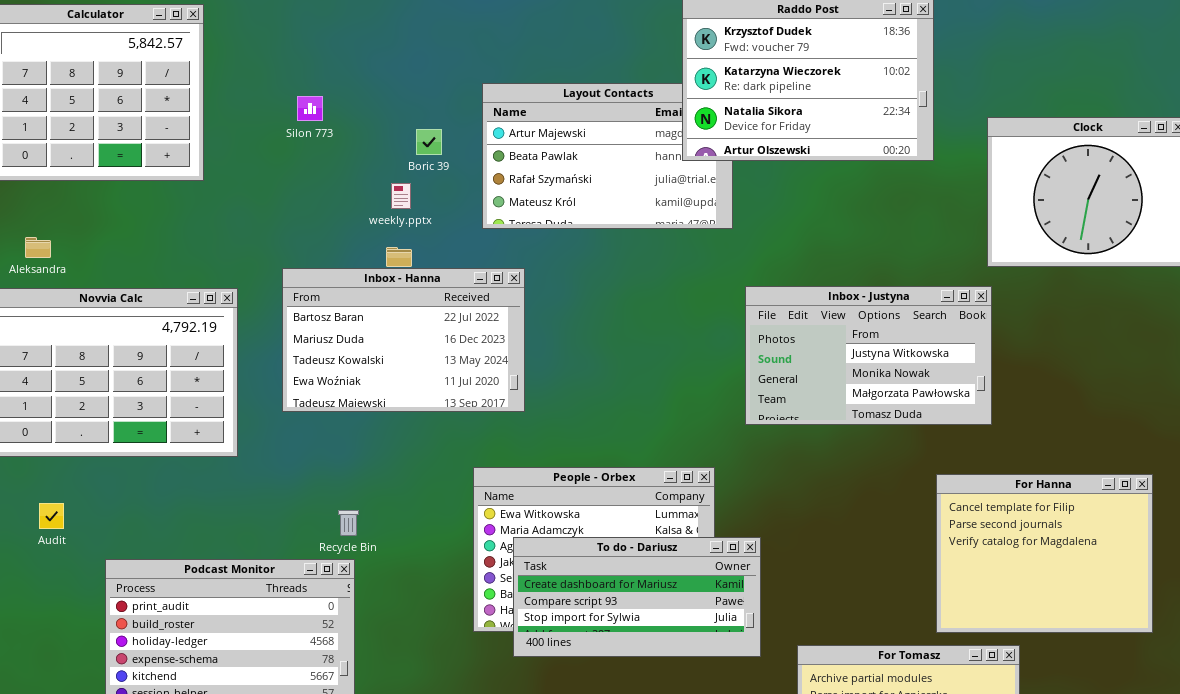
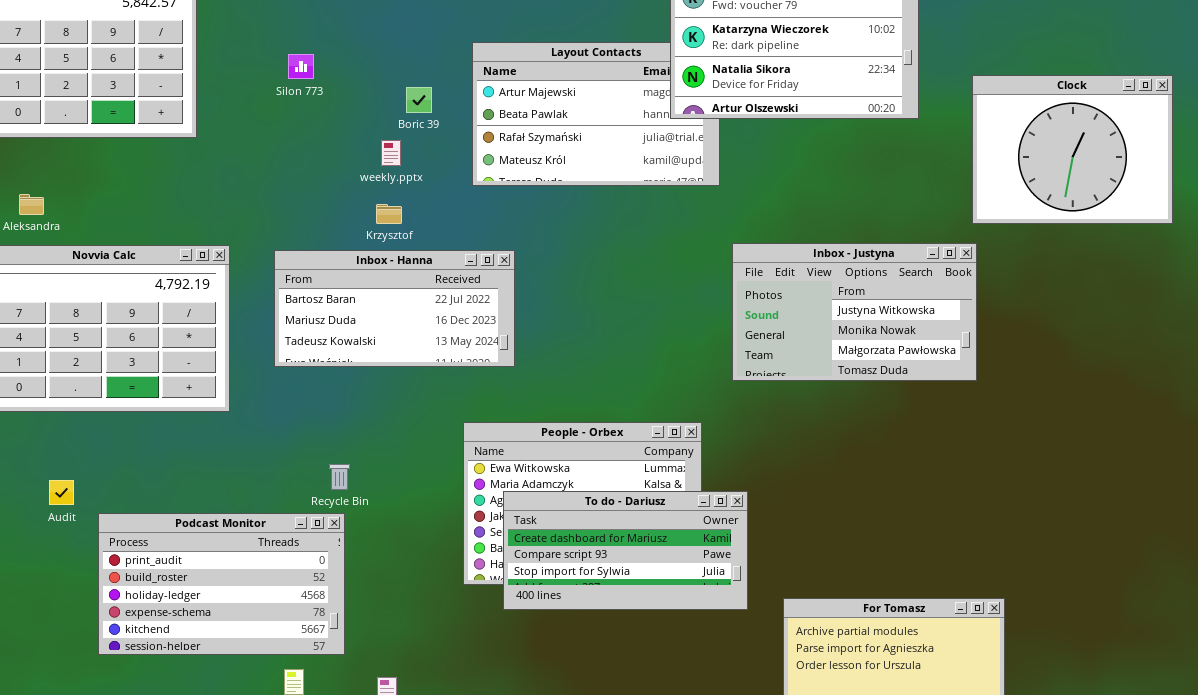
Inbox - Hanna: [282,268,525,412] -> [274,250,515,367], resized
For Hanna: [936,474,1153,633] -> none, closed
Audit: [39,503,64,529] -> [49,480,74,505], moved

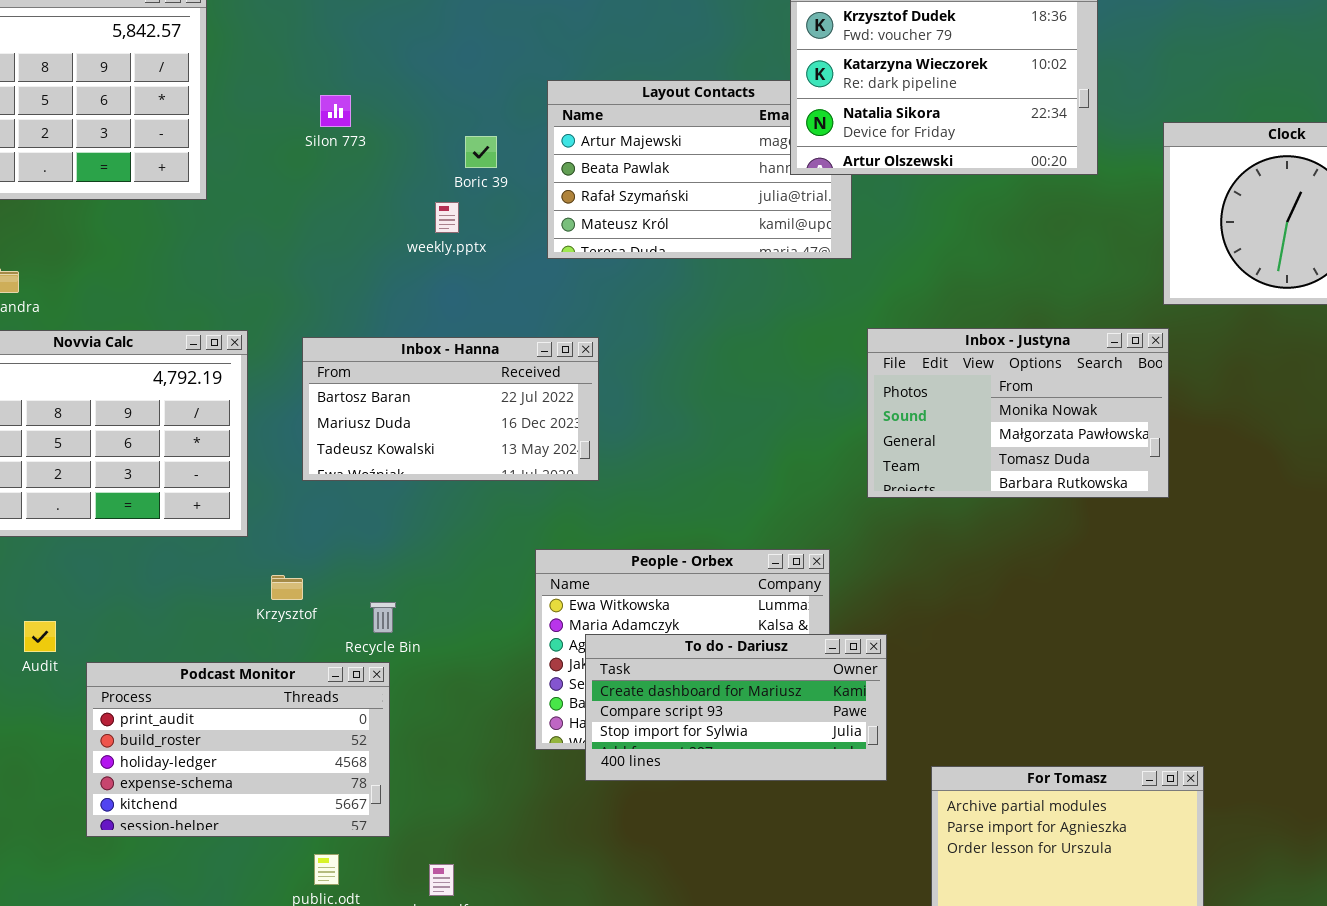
Krzysztof: [376,204,402,224] -> [271,575,303,600], moved
Inbox - Justyna: [732,243,977,381] -> [867,328,1169,498], scrolled down 1 row

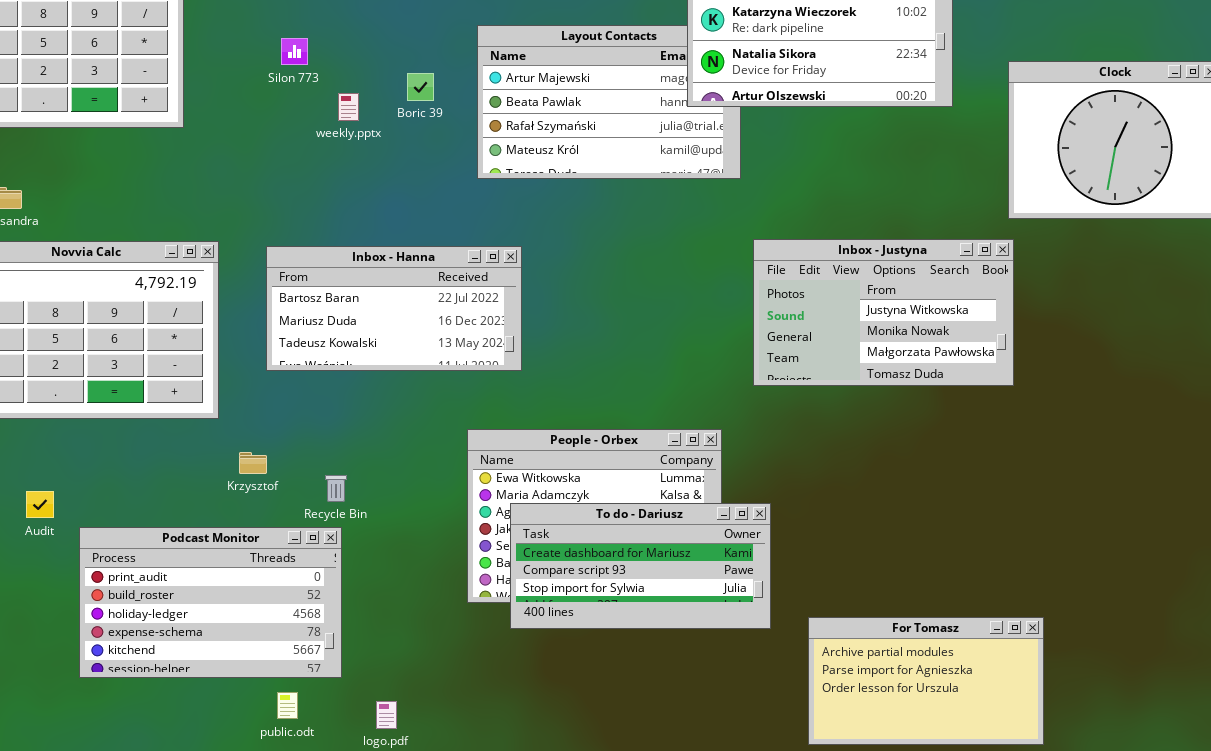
weekly.pptx: [435,202,459,233] -> [338,93,359,121], moved
Inbox - Justyna: [867,328,1169,498] -> [753,239,1014,386], scrolled up 1 row

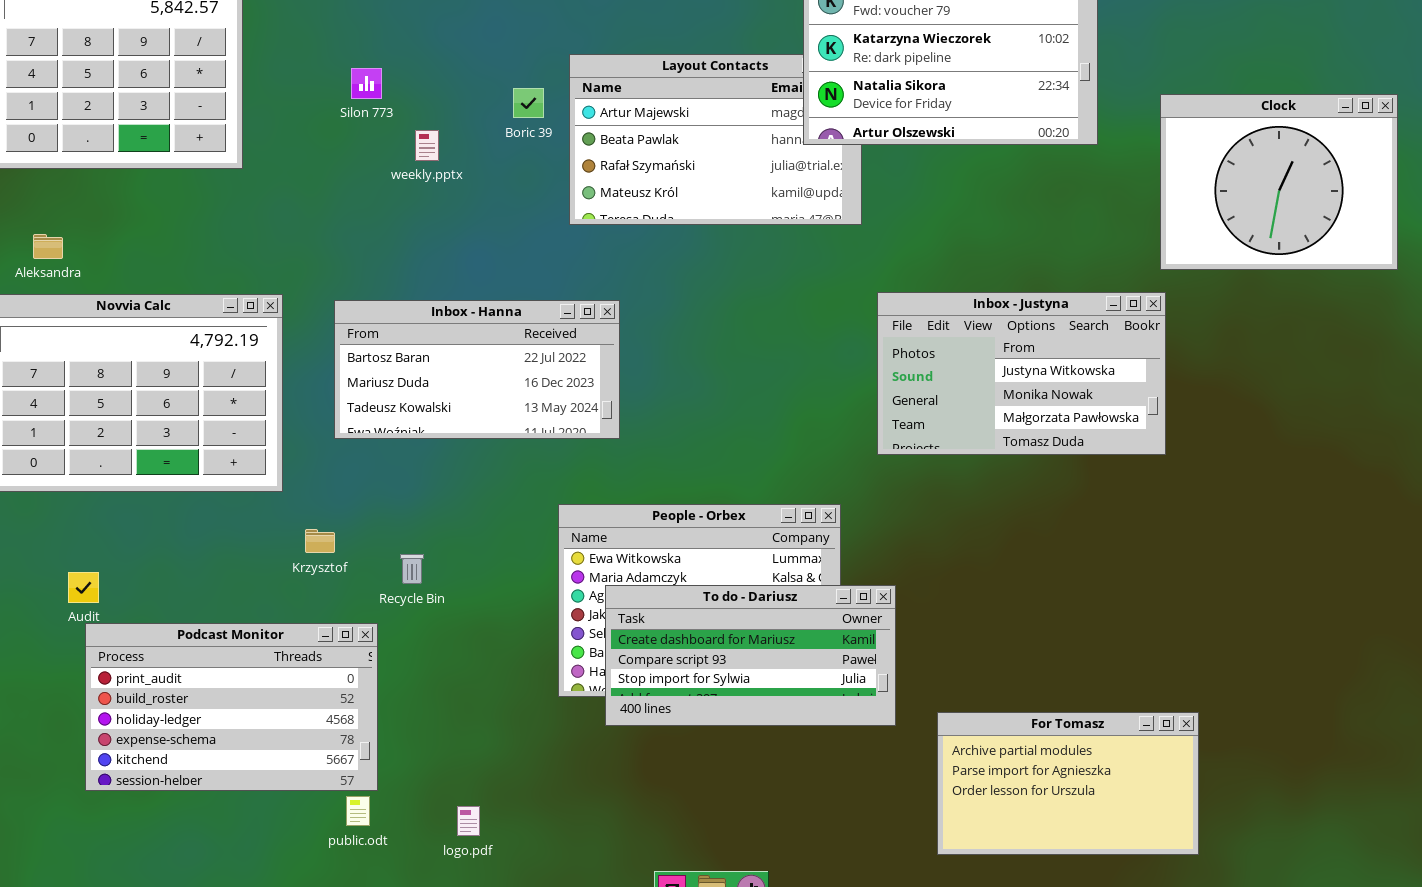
Boric 39: [407,73,434,101] -> [513,88,544,118], moved
Podcast Monitor: [79,527,342,678] -> [85,623,378,791], moved

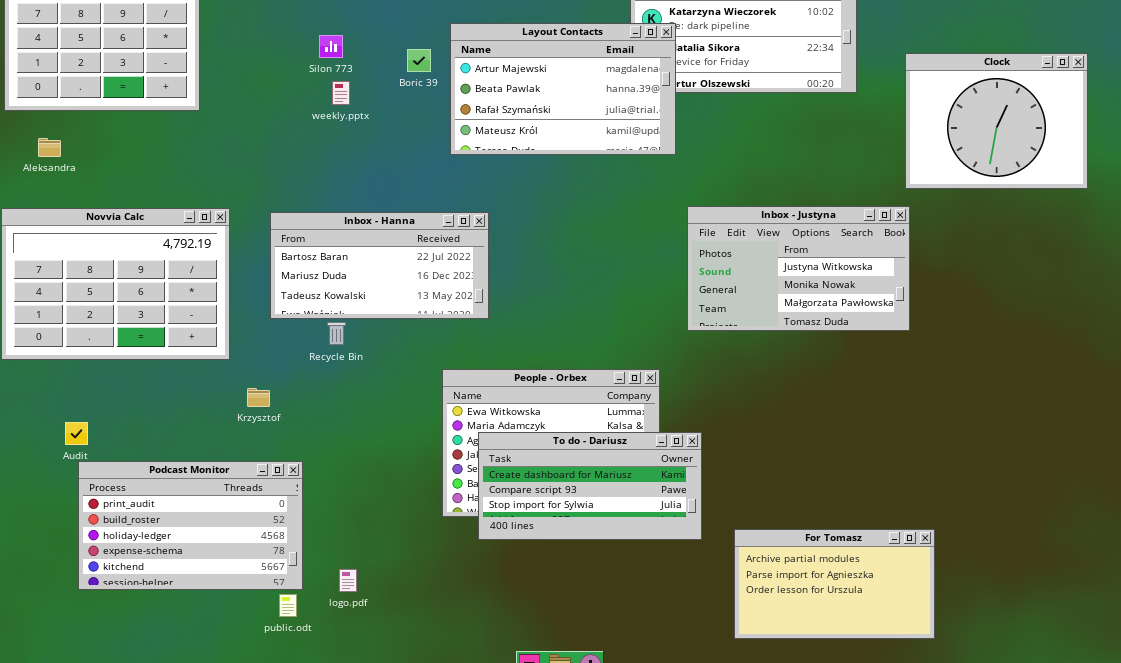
Layout Contacts: [569,54,862,225] -> [450,23,676,155], raised
Silon 773: [351,68,382,99] -> [319,35,343,58], moved
Aleksandra: [33,234,63,259] -> [38,138,61,157], moved
Recycle Bin: [400,554,424,584] -> [327,322,346,345], moved
logo.pdf: [457,806,480,836] -> [339,569,357,592], moved

